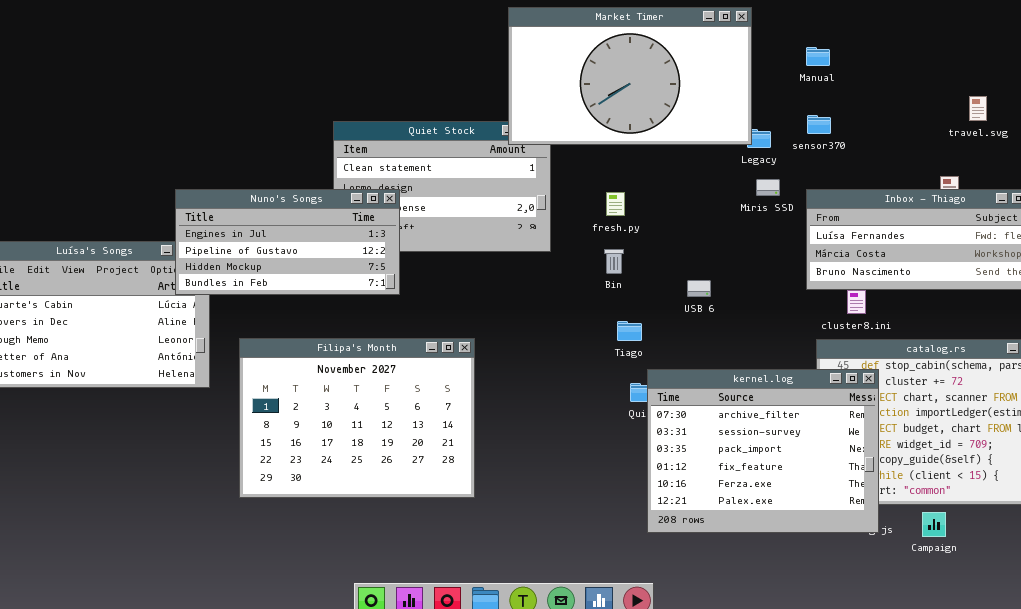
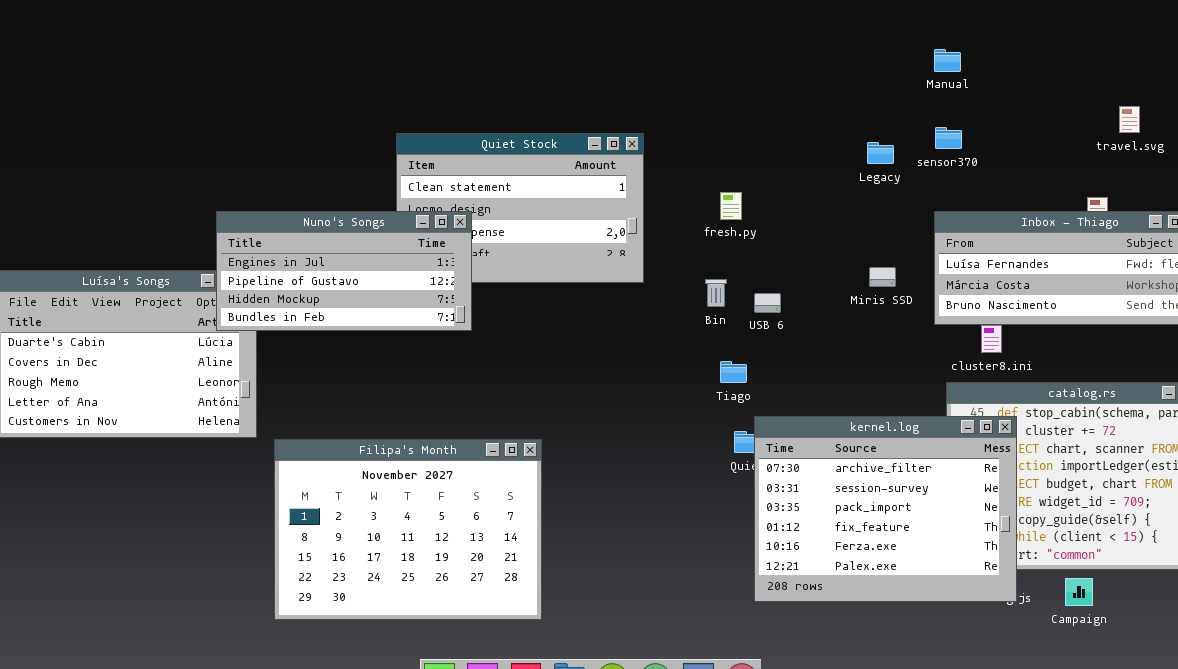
Market Timer: [508,7,752,145] -> none, closed
Miris SSD: [756,179,780,196] -> [869,267,896,287], moved
fresh.py: [606,192,625,216] -> [720,192,742,220], moved
USB 6: [687,280,711,297] -> [754,293,781,313], moved
Filipa's Month: [239,338,475,498] -> [274,439,542,620], moved

